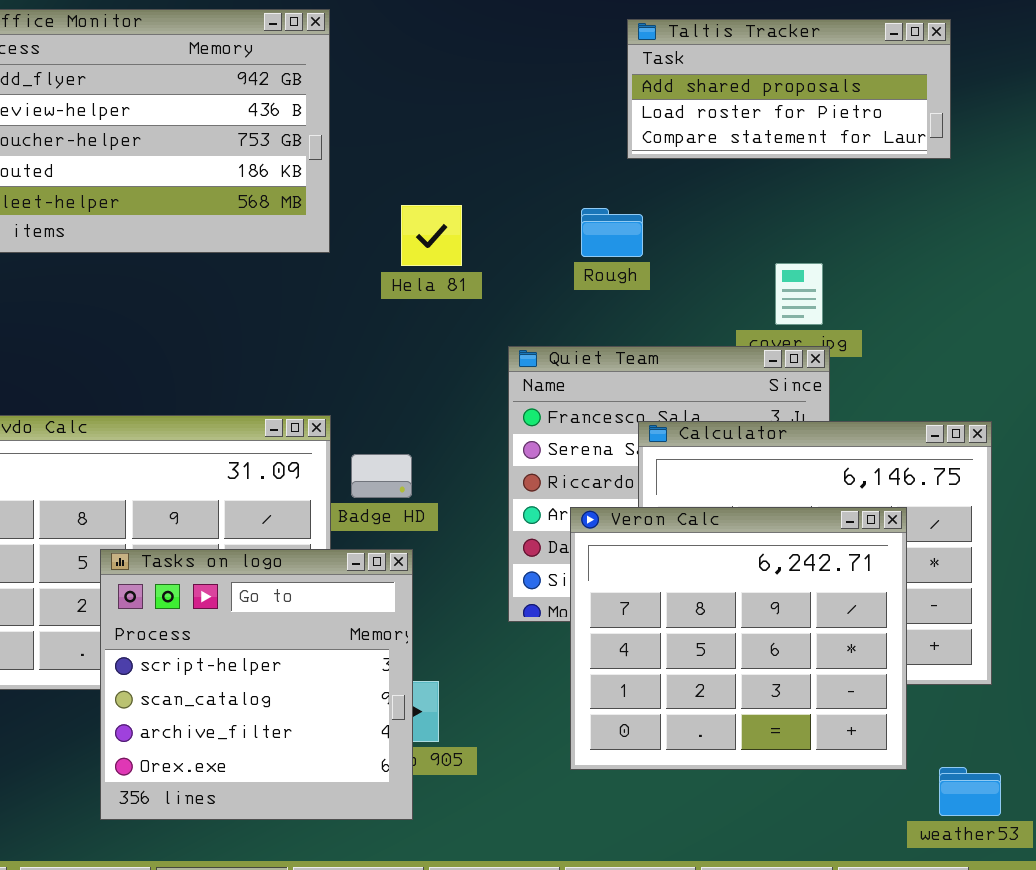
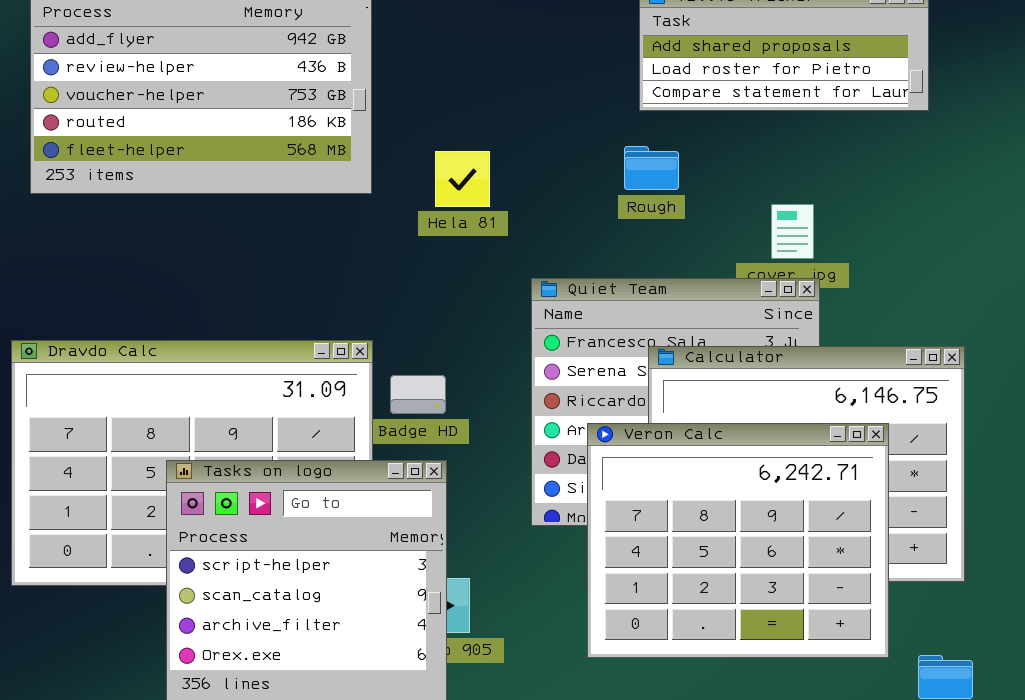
Rough: [581,208,643,257] -> [624,146,679,190], moved

